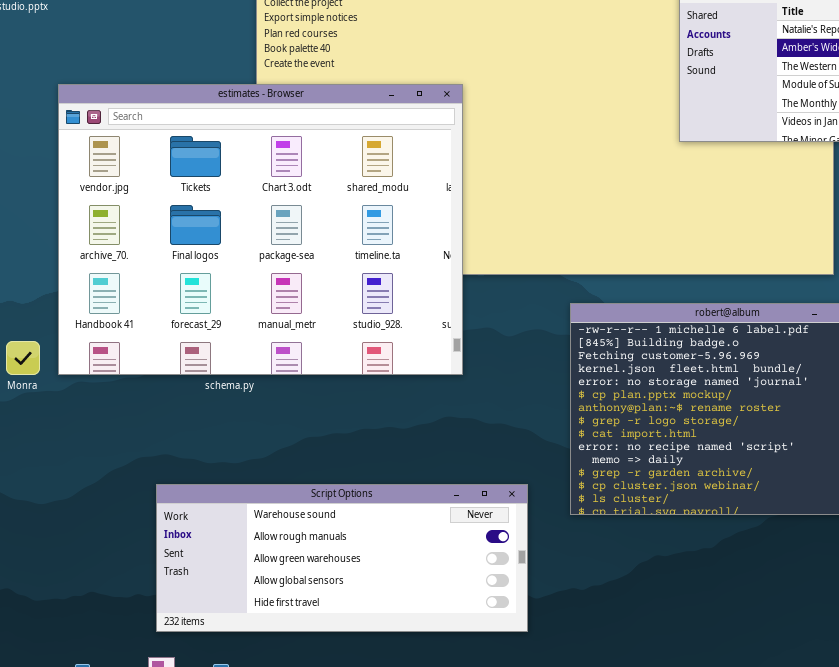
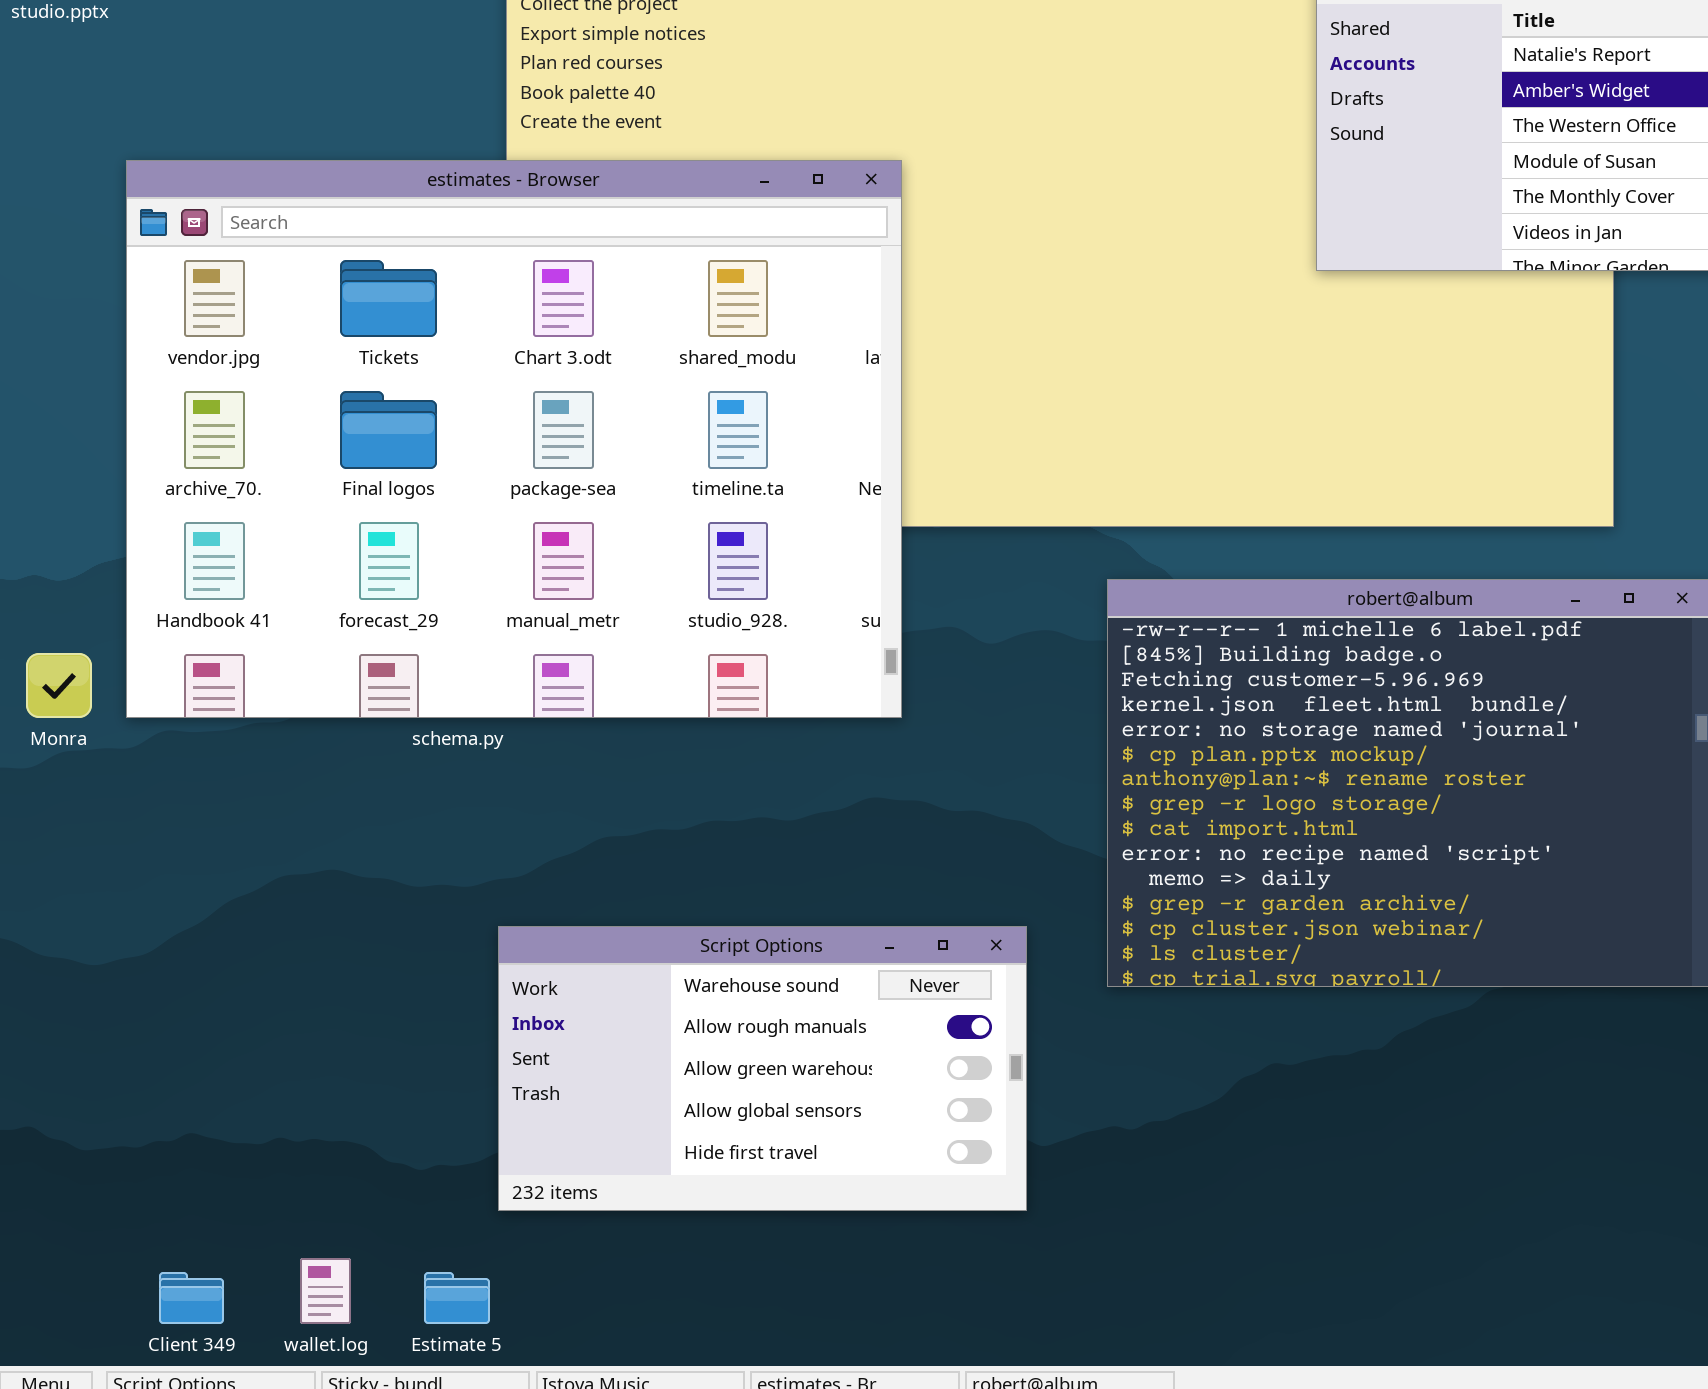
Script Options: [156,484,528,632] -> [498,926,1027,1211], resized

